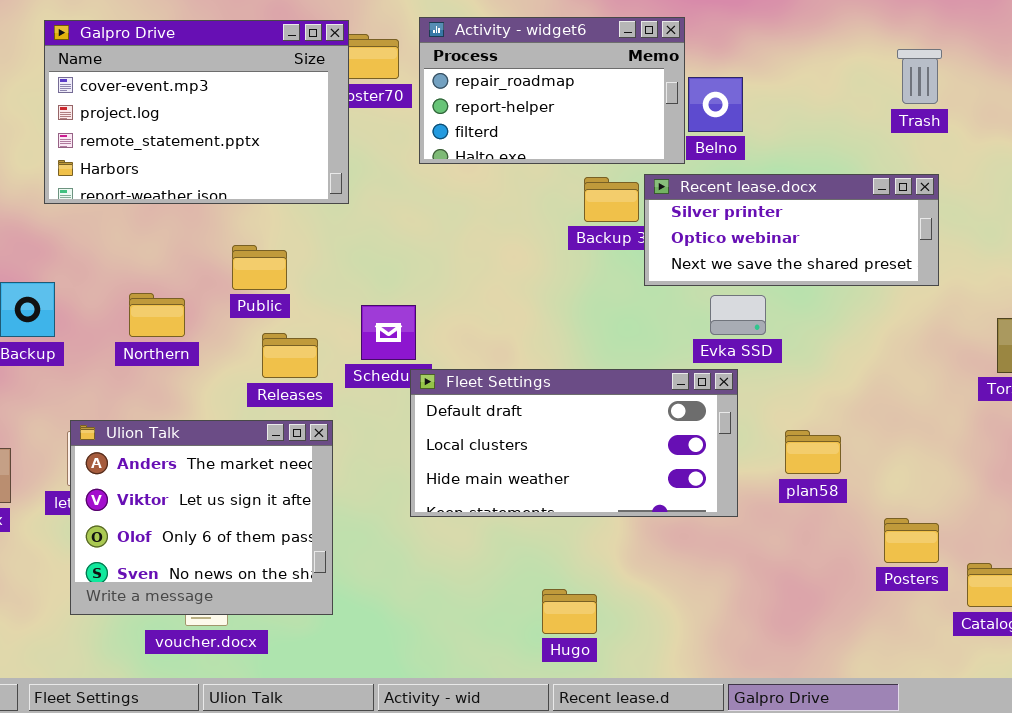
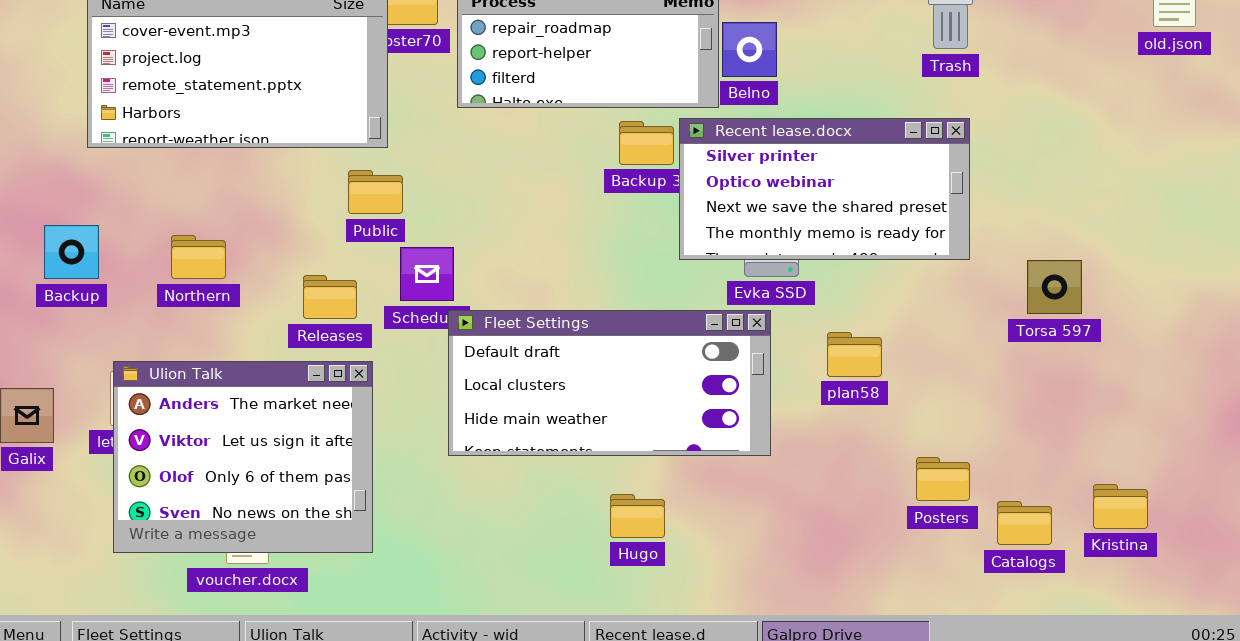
Recent lease.docx: [644,174,939,286] -> [679,118,970,260], resized
Public: [232,245,287,290] -> [348,170,403,214], moved
plan58: [785,430,841,474] -> [827,332,882,377], moved
Hugo: [542,589,597,634] -> [610,494,665,538], moved

